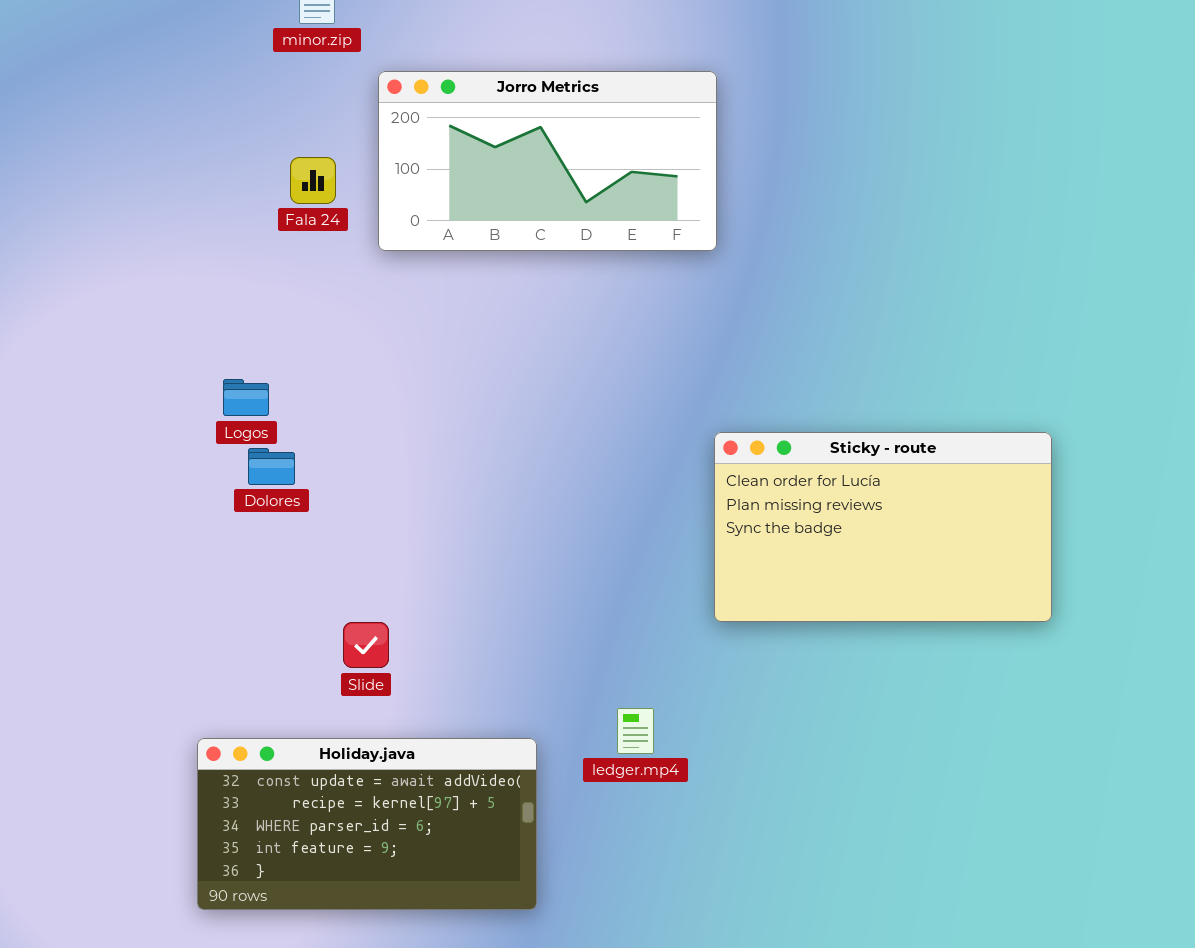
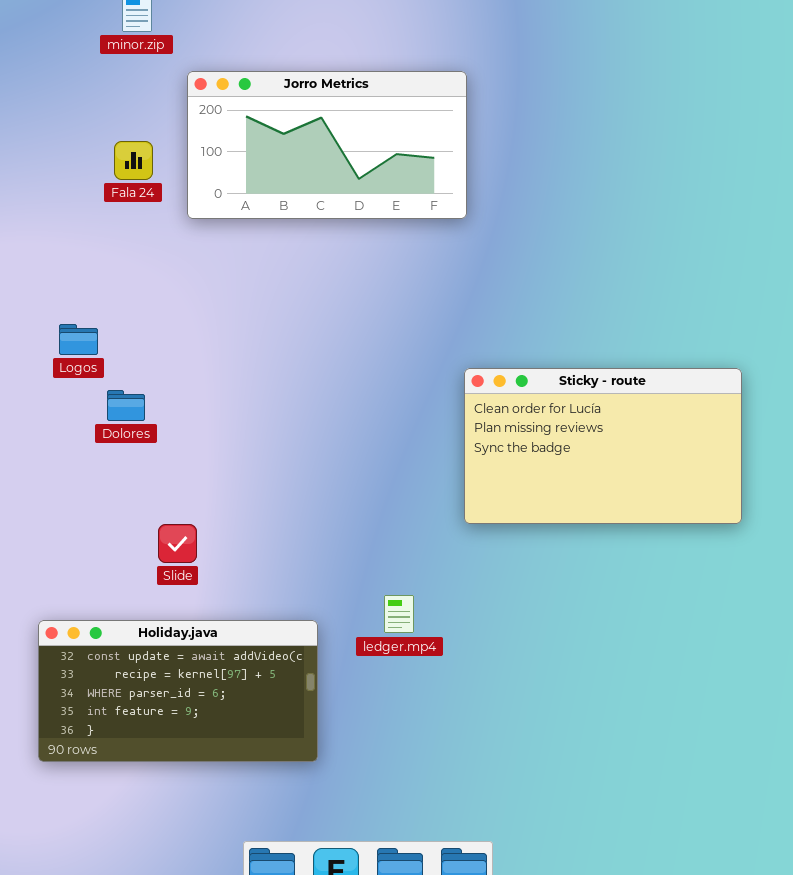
Dolores: [248,448,295,485] -> [107,390,145,421], moved

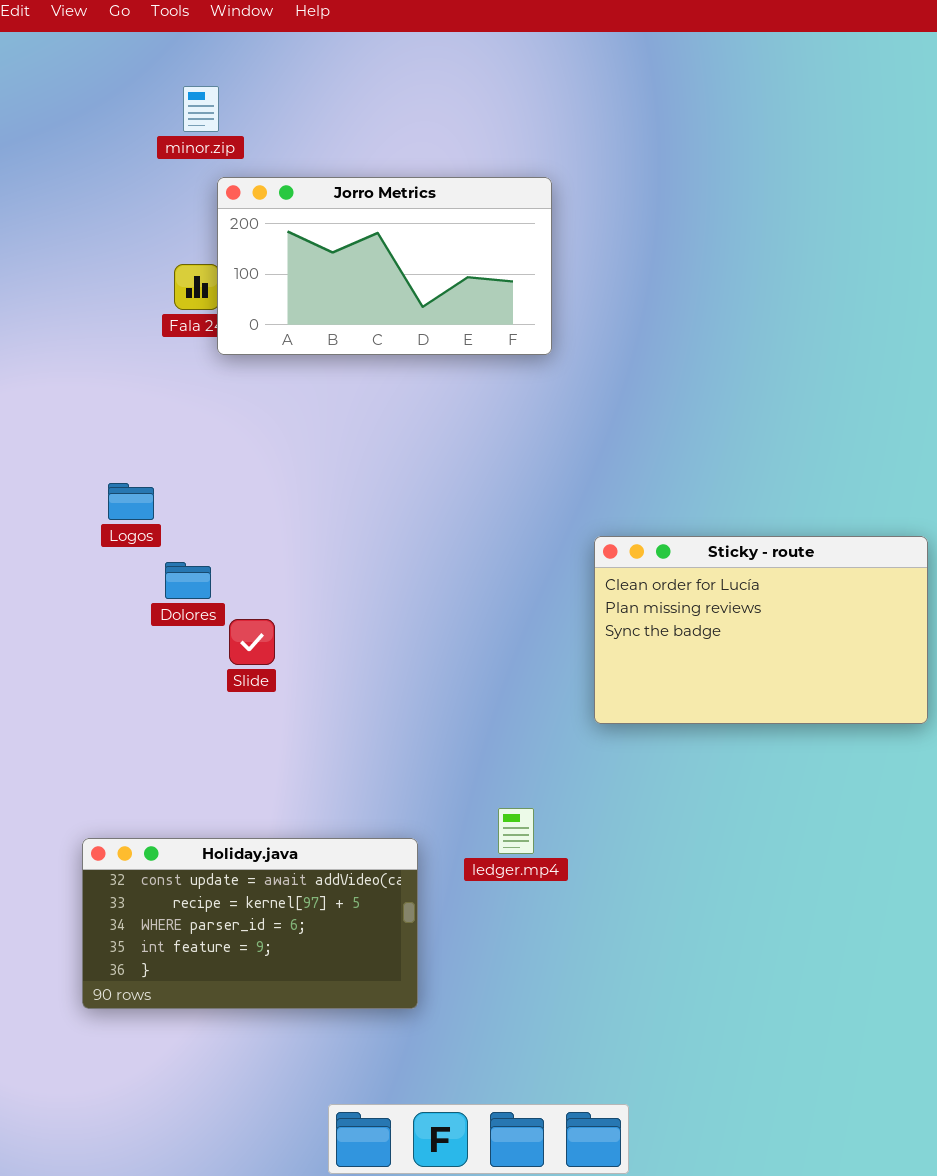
Jorro Metrics: [187,71,467,219] -> [217,177,552,355], moved
Slide: [158,524,197,563] -> [229,619,275,665], moved

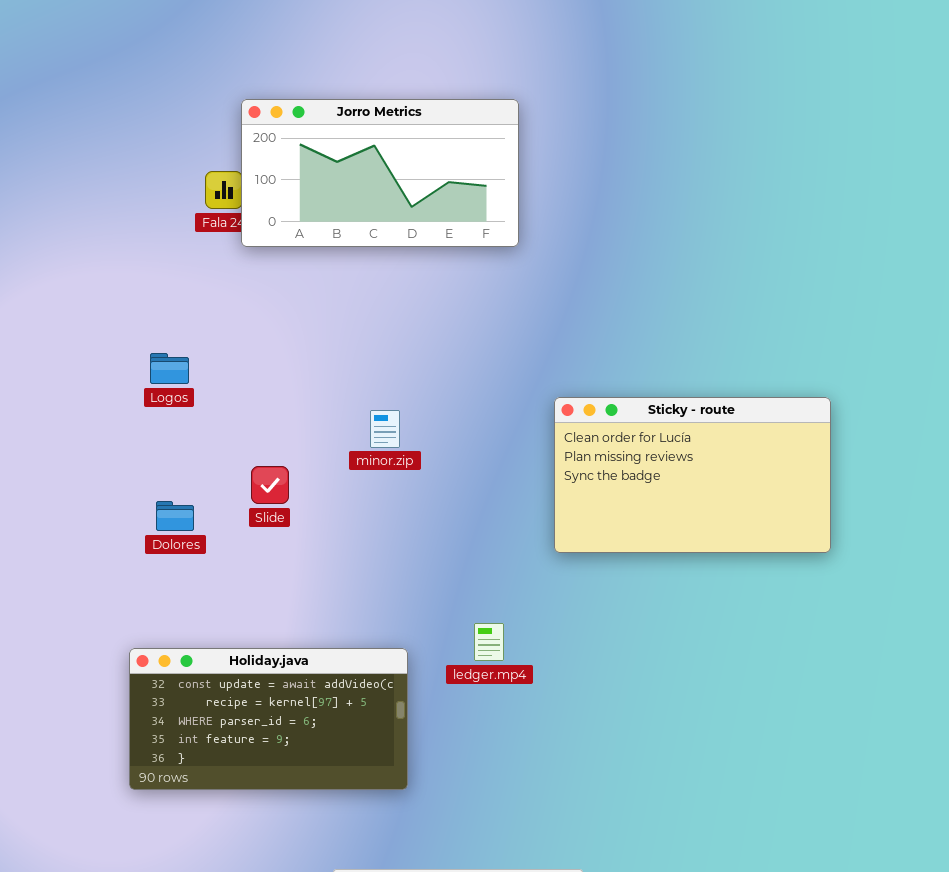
minor.zip: [183,86,219,132] -> [370,410,400,448], moved
Dolores: [165,562,211,599] -> [156,501,194,531], moved

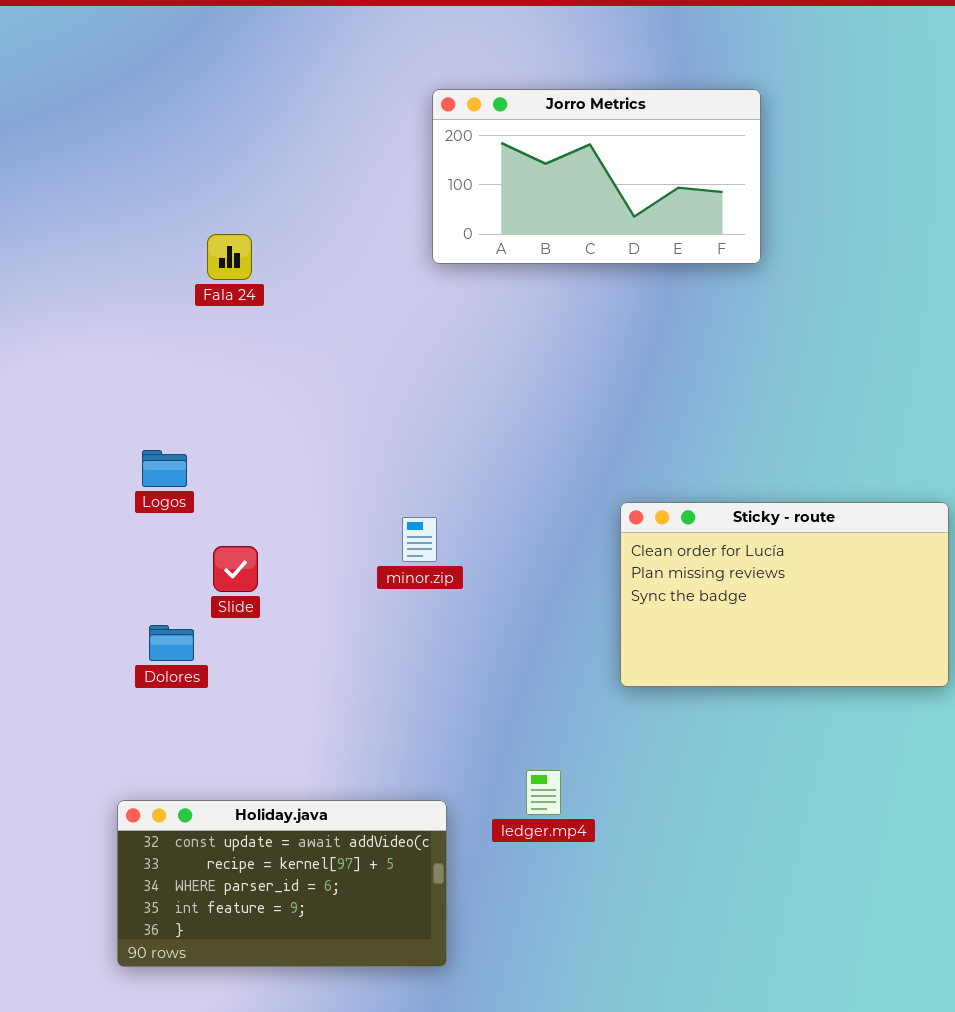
Jorro Metrics: [241,99,519,247] -> [432,89,761,264], moved
Slide: [251,466,289,504] -> [213,546,258,592], moved

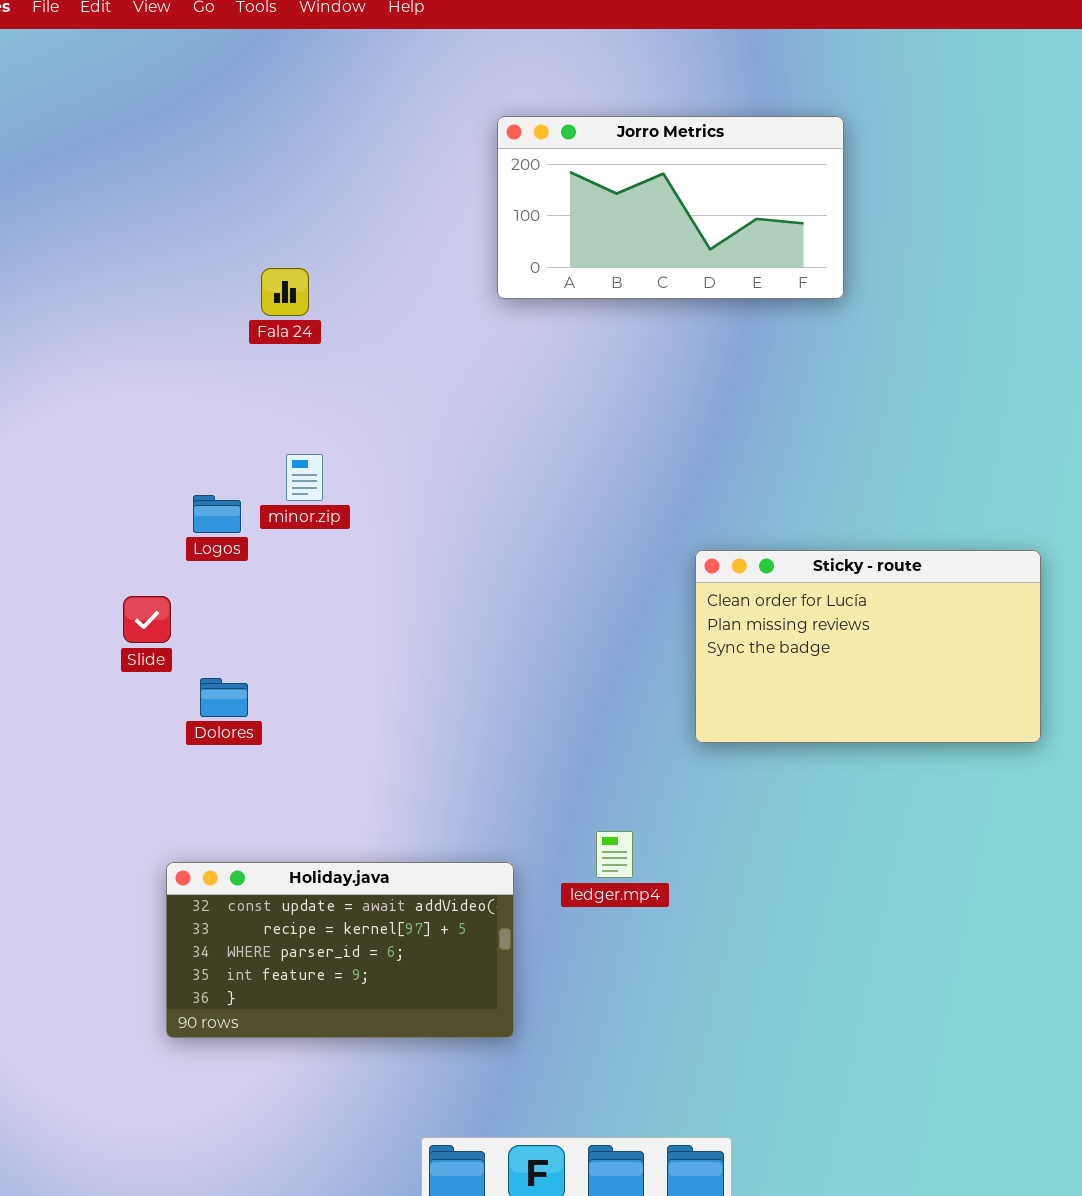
minor.zip: [402,517,437,562] -> [286,454,323,501], moved
Slide: [213,546,258,592] -> [123,596,171,643], moved

